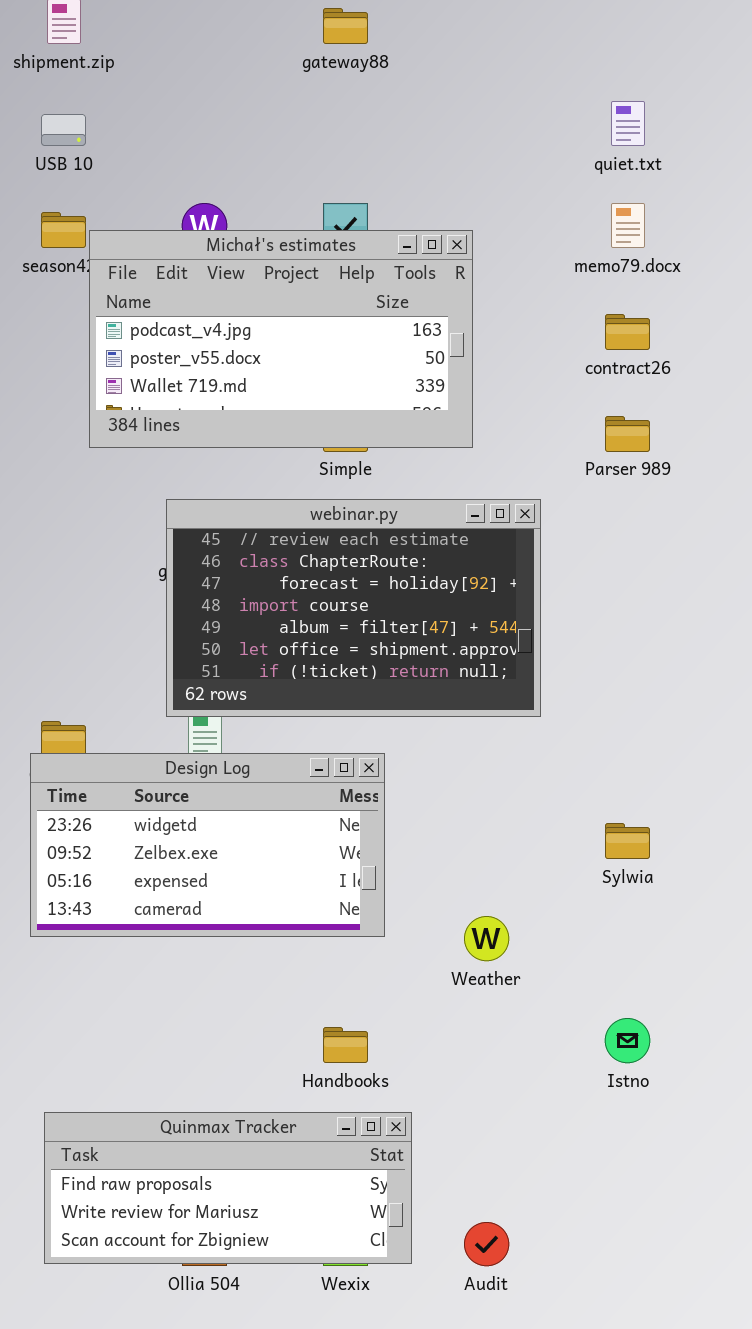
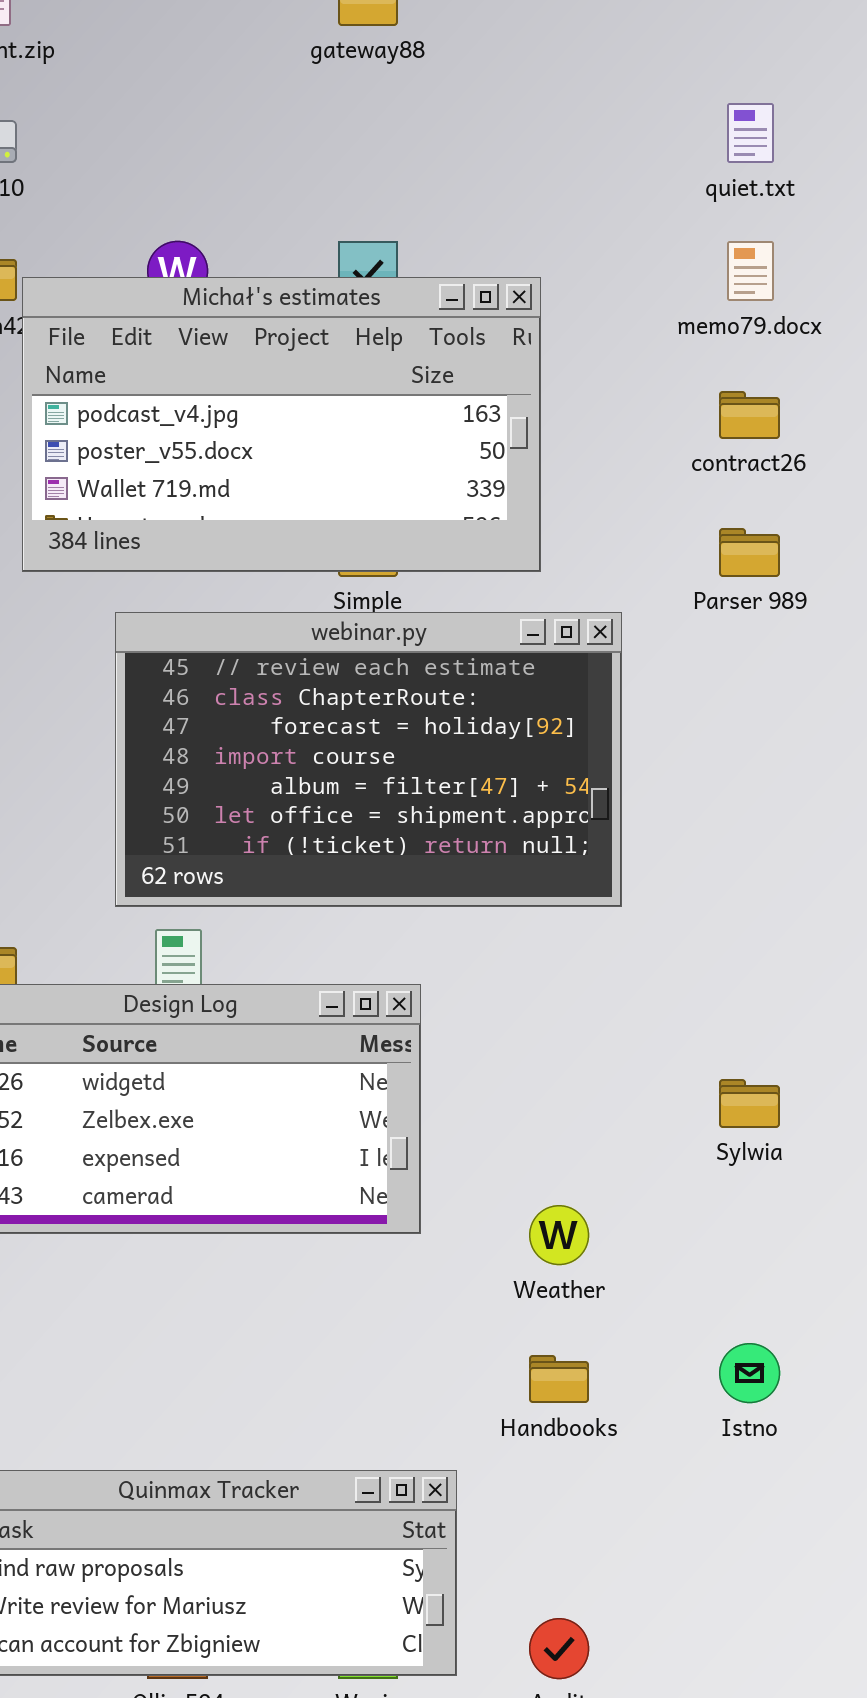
webinar.py: [166,499,541,717] -> [115,612,622,907], moved
Handbooks: [323,1027,368,1063] -> [529,1355,589,1403], moved

